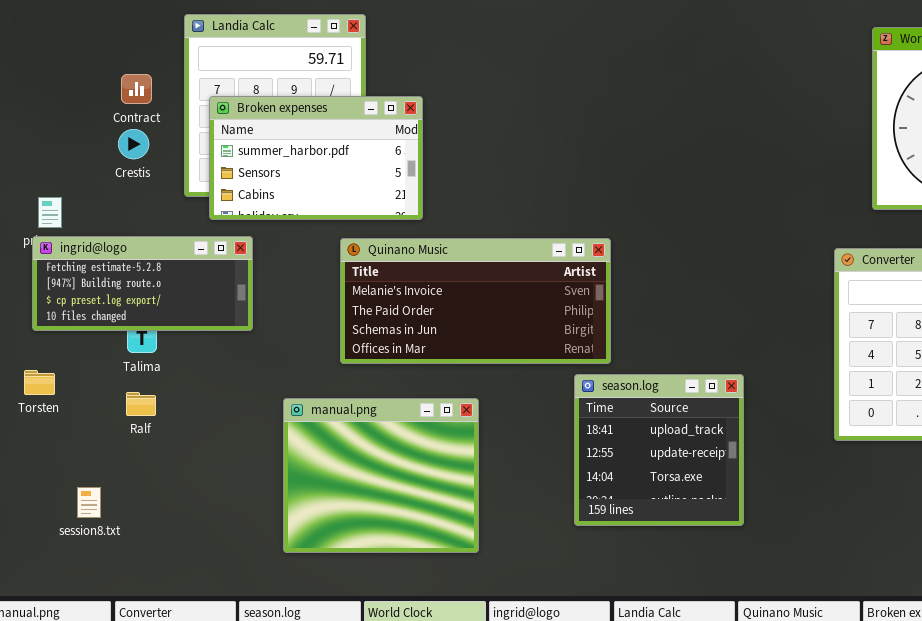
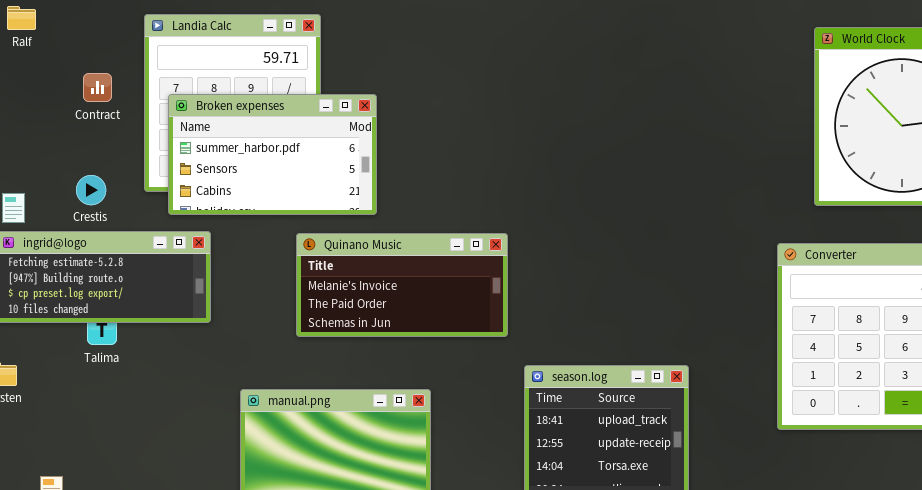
Crestis: [118,129,149,159] -> [76,175,106,205], moved
Quinano Music: [340,238,611,364] -> [296,233,508,337], resized
Ralf: [126,392,156,416] -> [7,6,36,30], moved

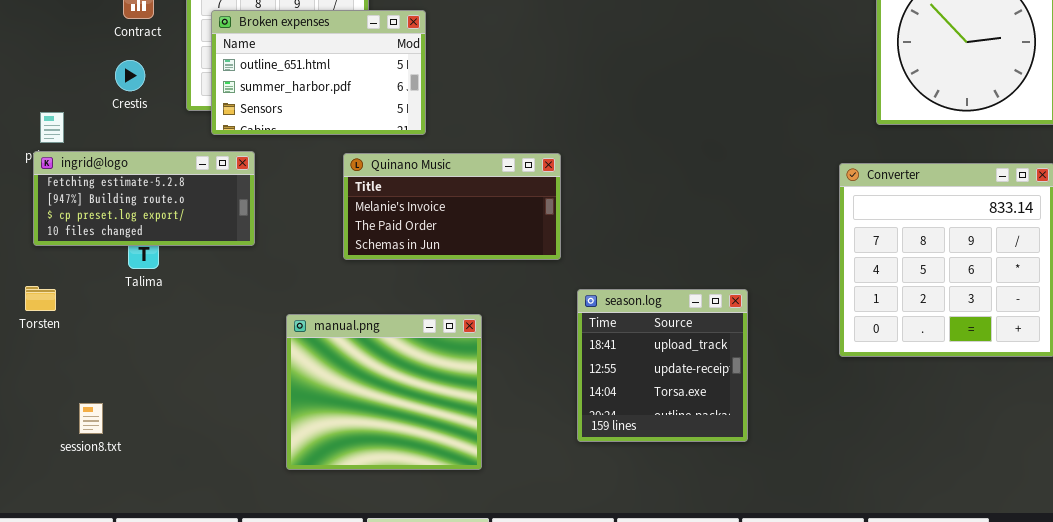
Broken expenses: [168,94,377,215] -> [211,10,426,135], scrolled up 1 row
Crestis: [76,175,106,205] -> [115,60,145,91], moved

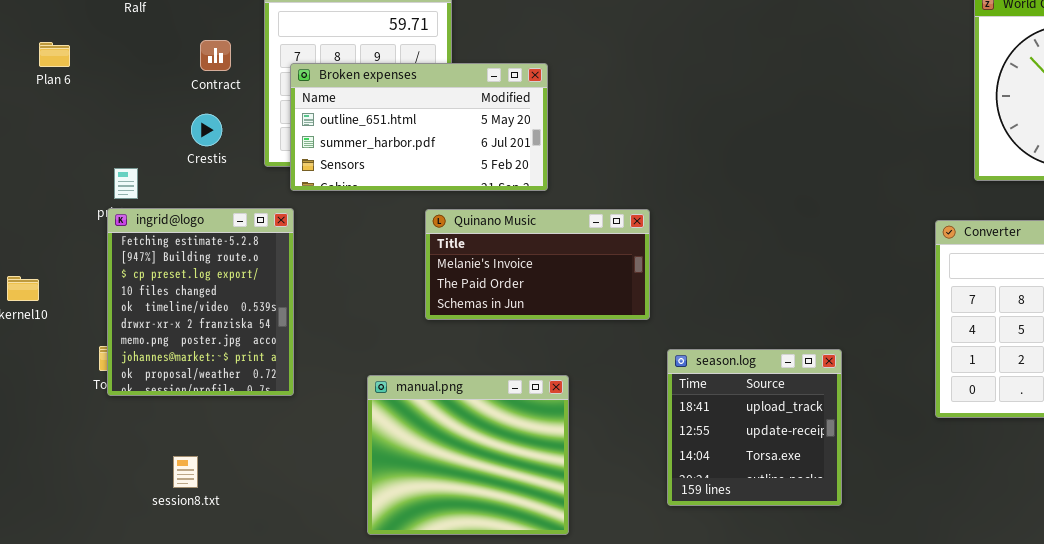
Broken expenses: [211,10,426,135] -> [290,63,548,191], resized
ingrid@logo: [33,151,255,246] -> [107,208,294,396], resized
session8.txt: [79,403,103,434] -> [173,456,198,488], moved

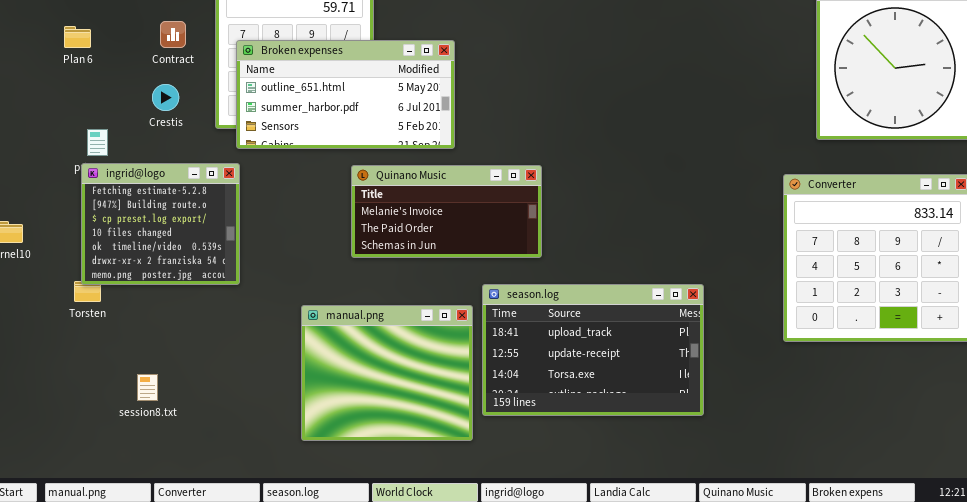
Plan 6: [39,42,70,67] -> [64,26,91,48], moved
ingrid@logo: [107,208,294,396] -> [81,163,240,285], resized
season.log: [667,349,842,506] -> [482,284,704,416], resized

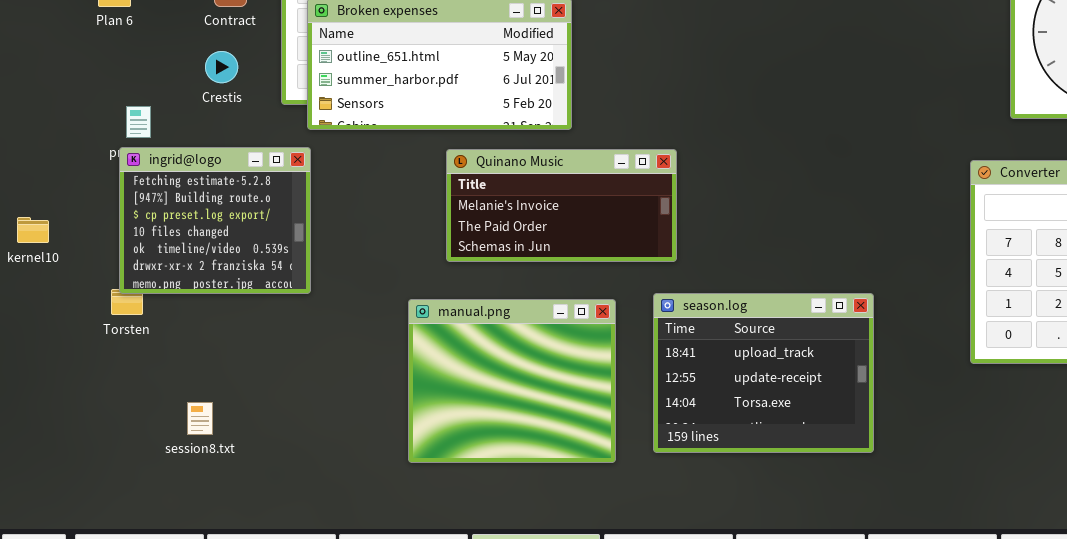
season.log: [482,284,704,416] -> [653,293,874,453], resized
manual.png: [301,305,473,441] -> [408,299,616,463], moved

